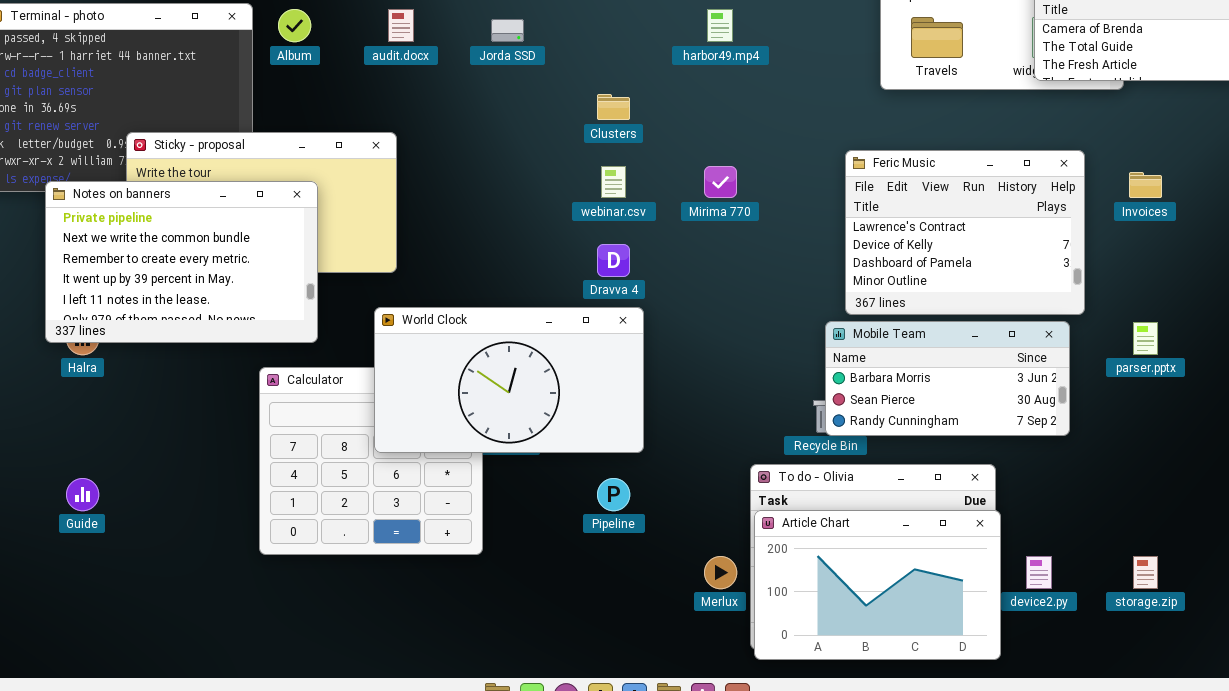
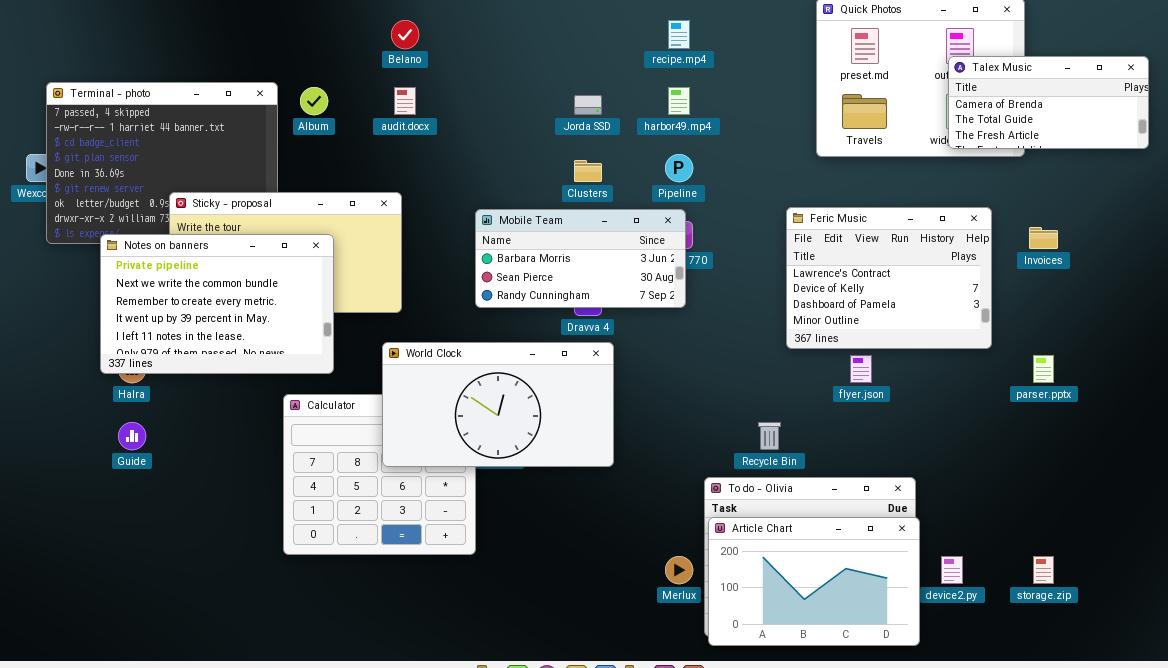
Jorda SSD: [491,19,524,42] -> [574,95,602,115], moved
Mobile Team: [825,321,1070,436] -> [475,209,686,308], moved
Guide: [66,478,99,511] -> [118,422,146,450], moved
Pipeline: [597,478,630,511] -> [665,154,693,182], moved

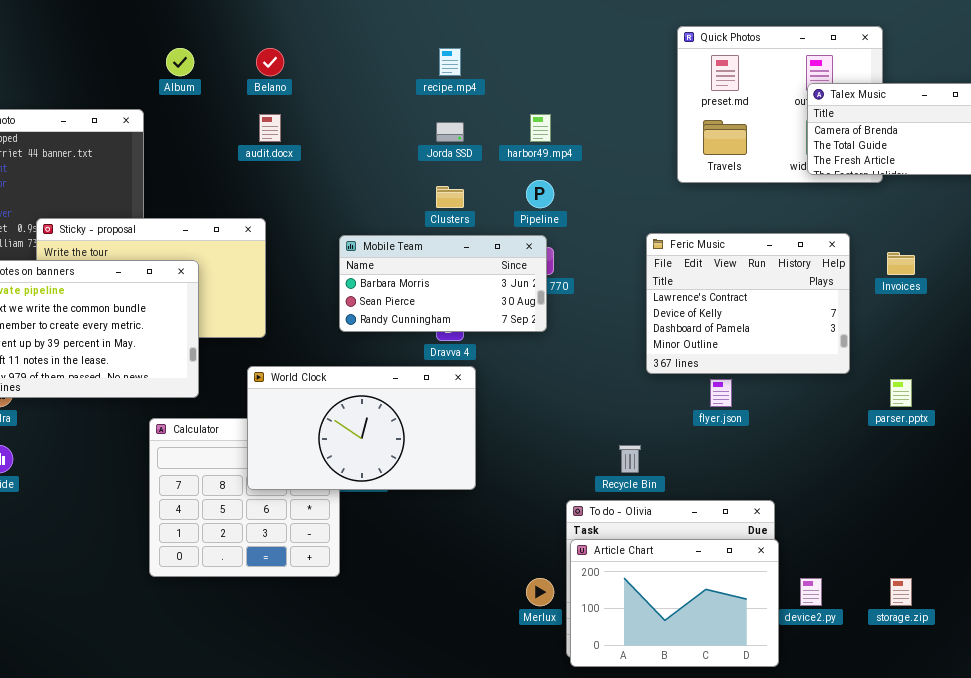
recipe.mp4: [668,20,690,49] -> [439,48,461,76], moved
Album: [300,87,328,115] -> [166,48,194,76], moved

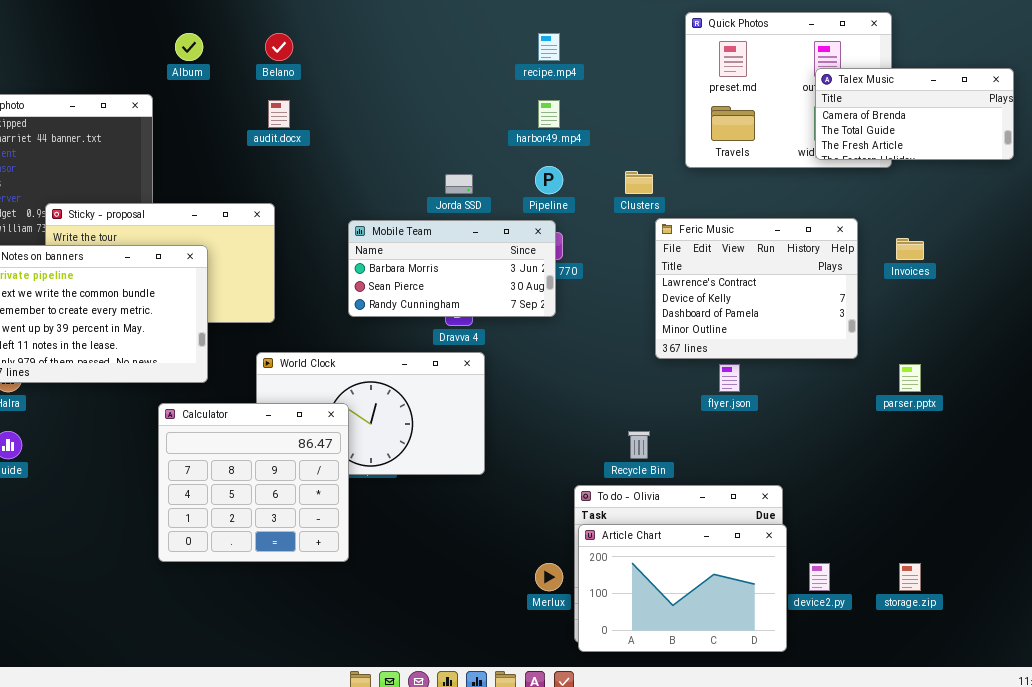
recipe.mp4: [439,48,461,76] -> [538,33,560,61], moved
Jorda SSD: [436,122,464,142] -> [445,174,473,194], moved
Clusters: [436,186,464,208] -> [625,171,653,194], moved
Calculator: [149,418,340,577] -> [158,403,349,562], raised

